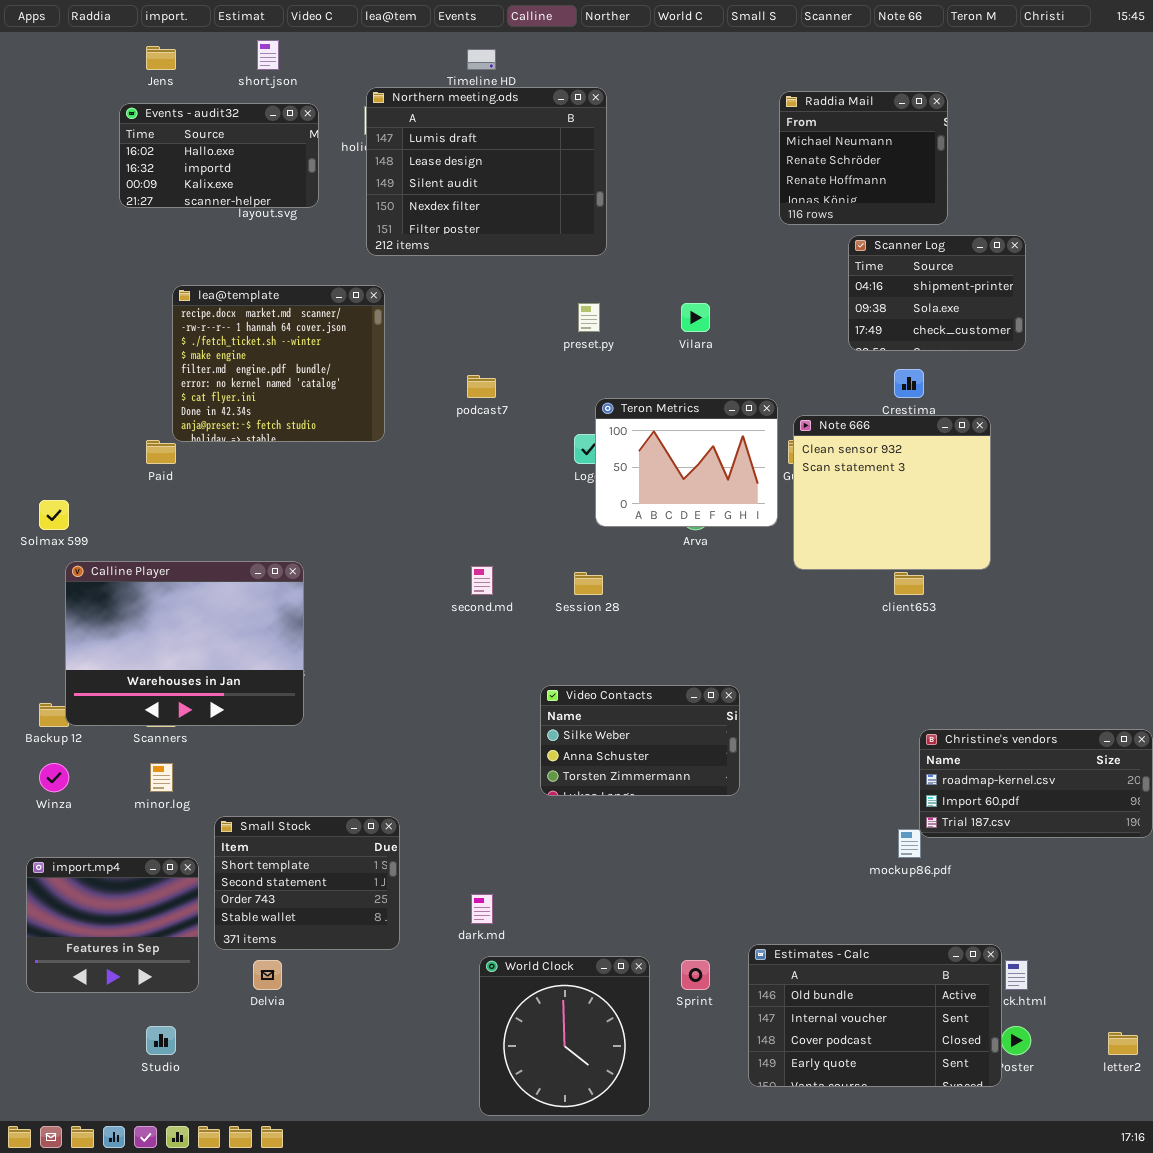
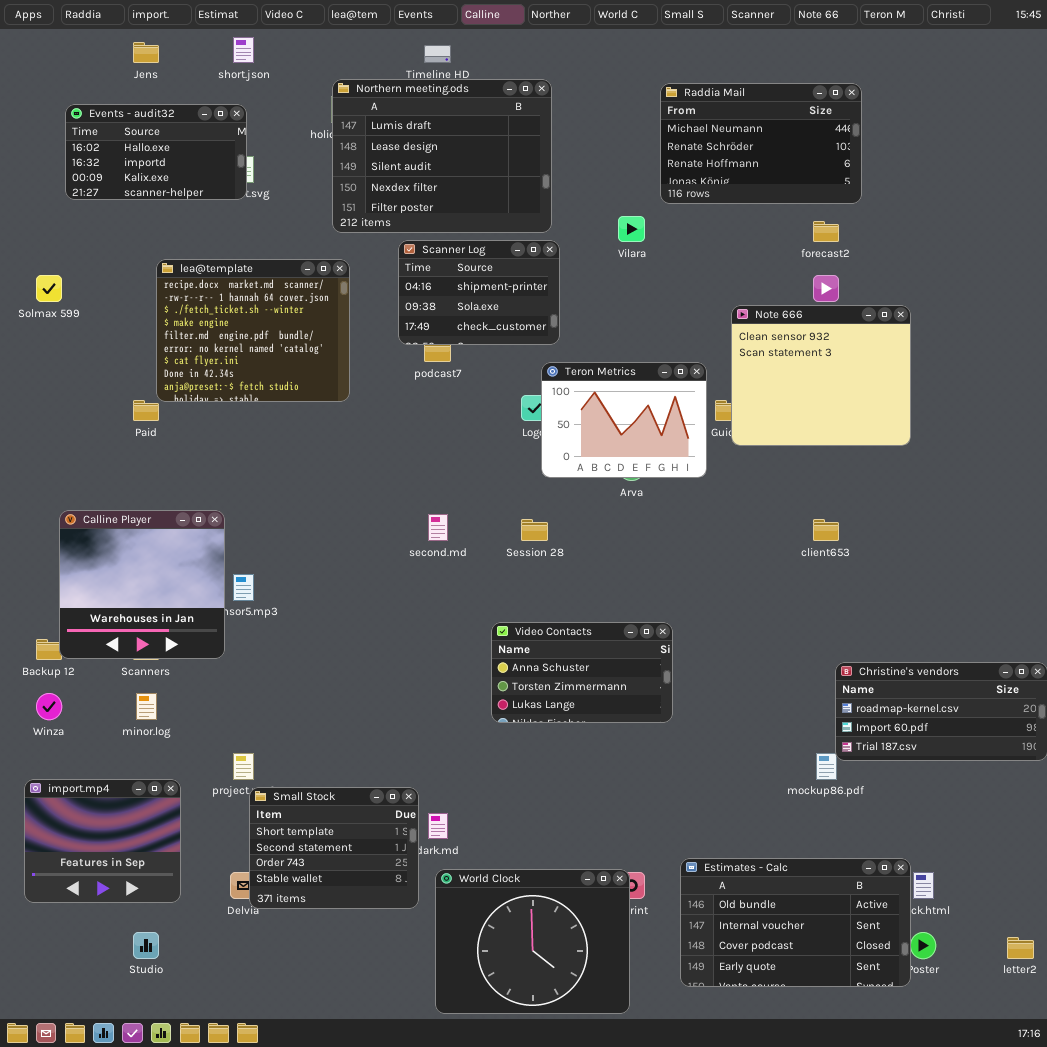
Raddia Mail: [779,91,948,225] -> [660,83,862,204], resized
Events - audit32: [119,103,319,208] -> [65,104,247,200], moved
Scanner Log: [848,235,1026,351] -> [398,240,560,345], moved
Vilara: [681,303,710,332] -> [618,216,645,242], moved
Note 666: [793,415,991,570] -> [731,305,911,446], moved
Solmax 599: [39,500,69,530] -> [36,275,62,302], moved
Calline Player: [65,561,304,726] -> [59,510,225,659], resized
Video Contacts: [540,685,740,796] -> [491,622,673,723], scrolled down 1 row
Small Stock: [214,816,400,950] -> [249,787,419,909], moved
World Clock: [479,956,650,1116] -> [435,869,630,1014], resized

